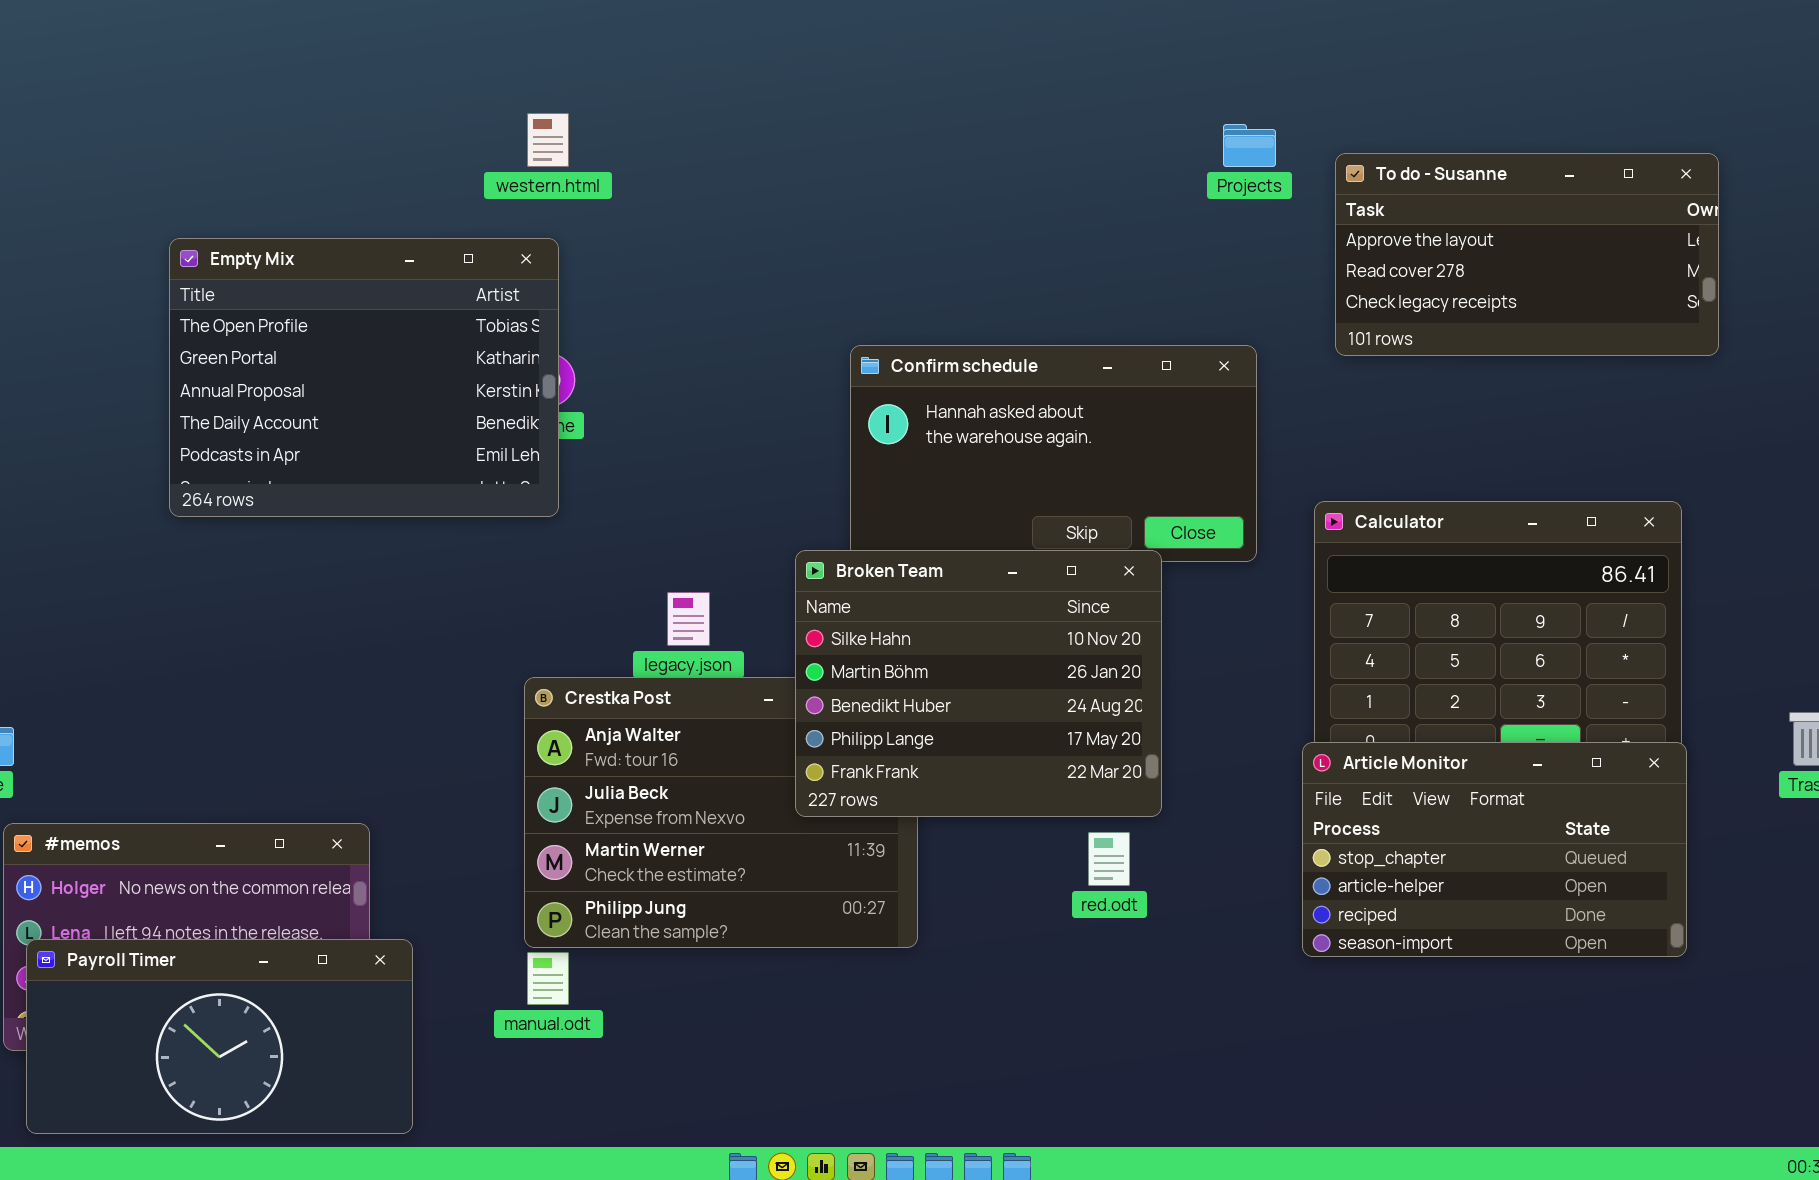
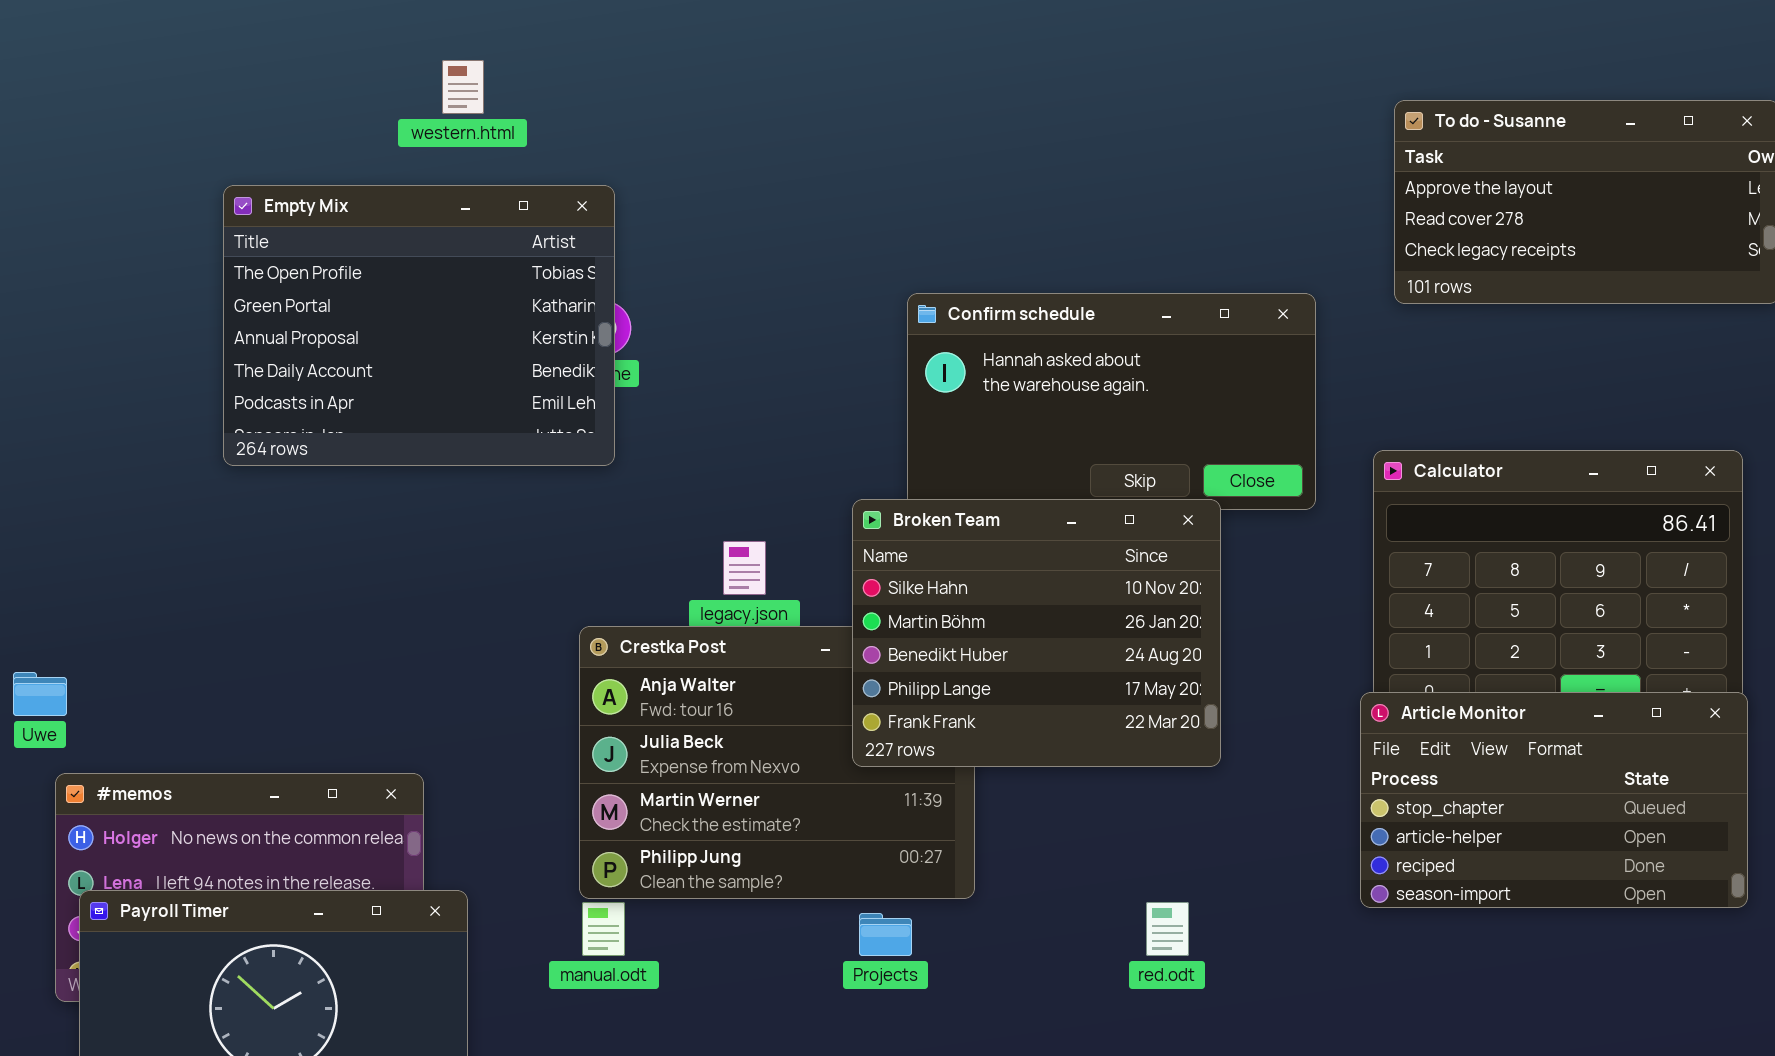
western.html: [527,113,569,167] -> [442,60,484,114], moved
Projects: [1223,124,1276,167] -> [859,913,912,956], moved
red.odt: [1088,832,1130,886] -> [1146,902,1189,956], moved

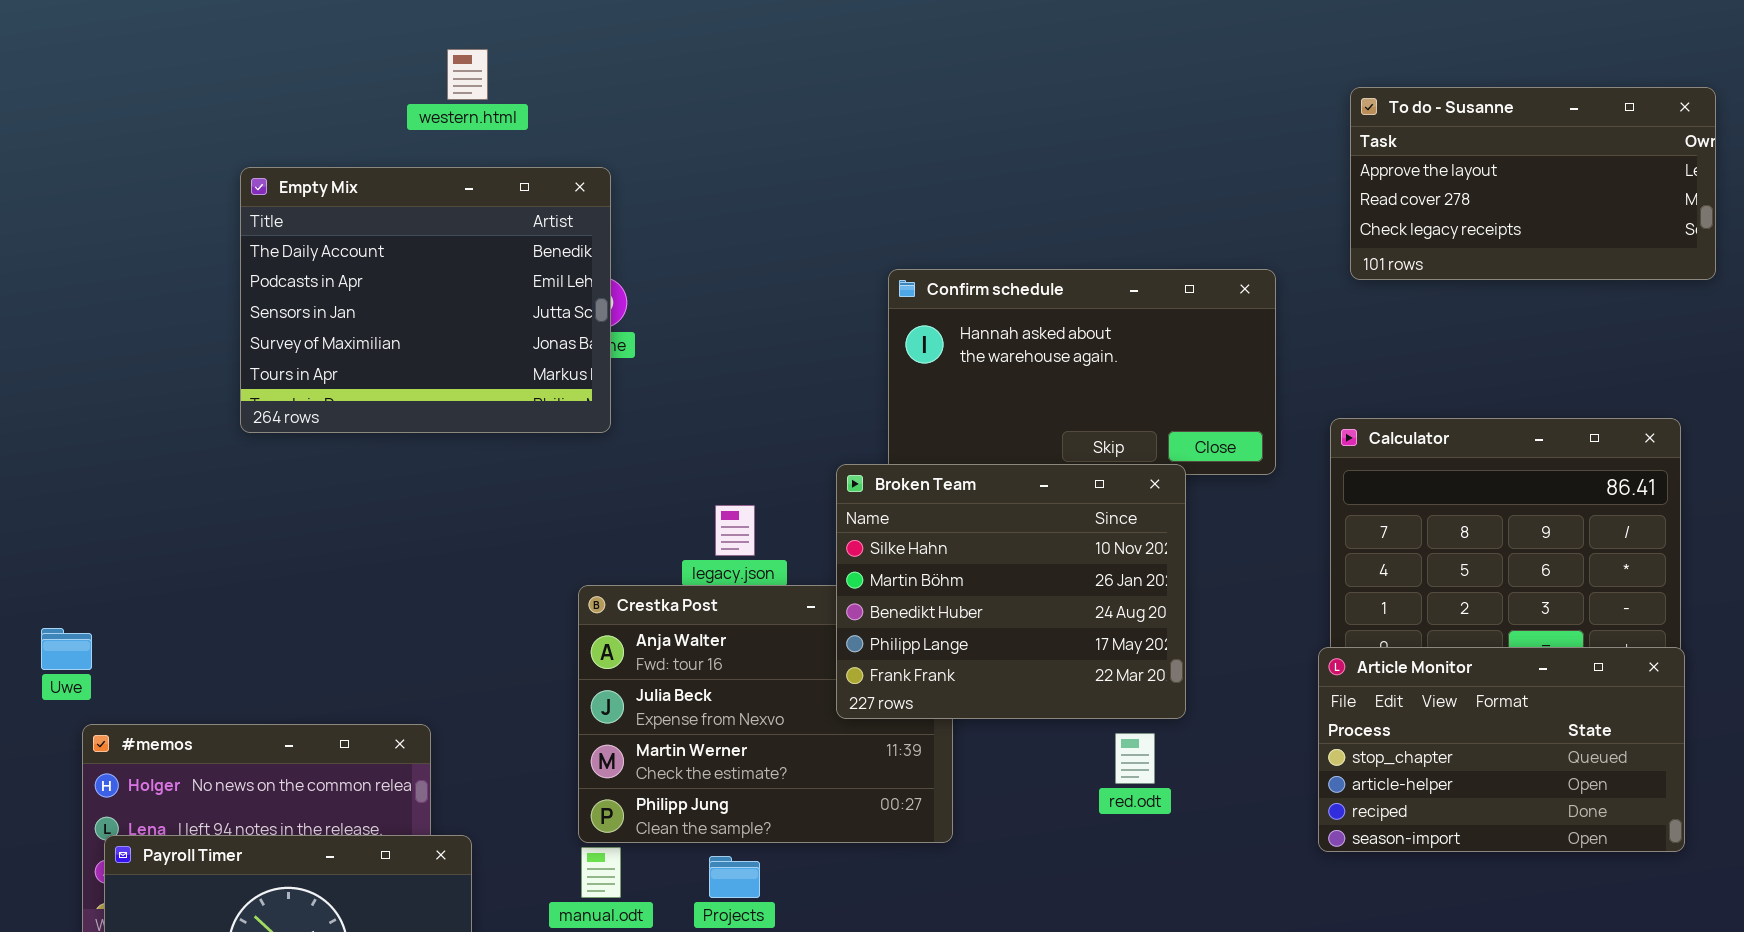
Empty Mix: [223,185,615,466] -> [240,167,611,433], scrolled down 3 rows
red.odt: [1146,902,1189,956] -> [1115,733,1155,784], moved
Projects: [859,913,912,956] -> [709,856,760,898], moved

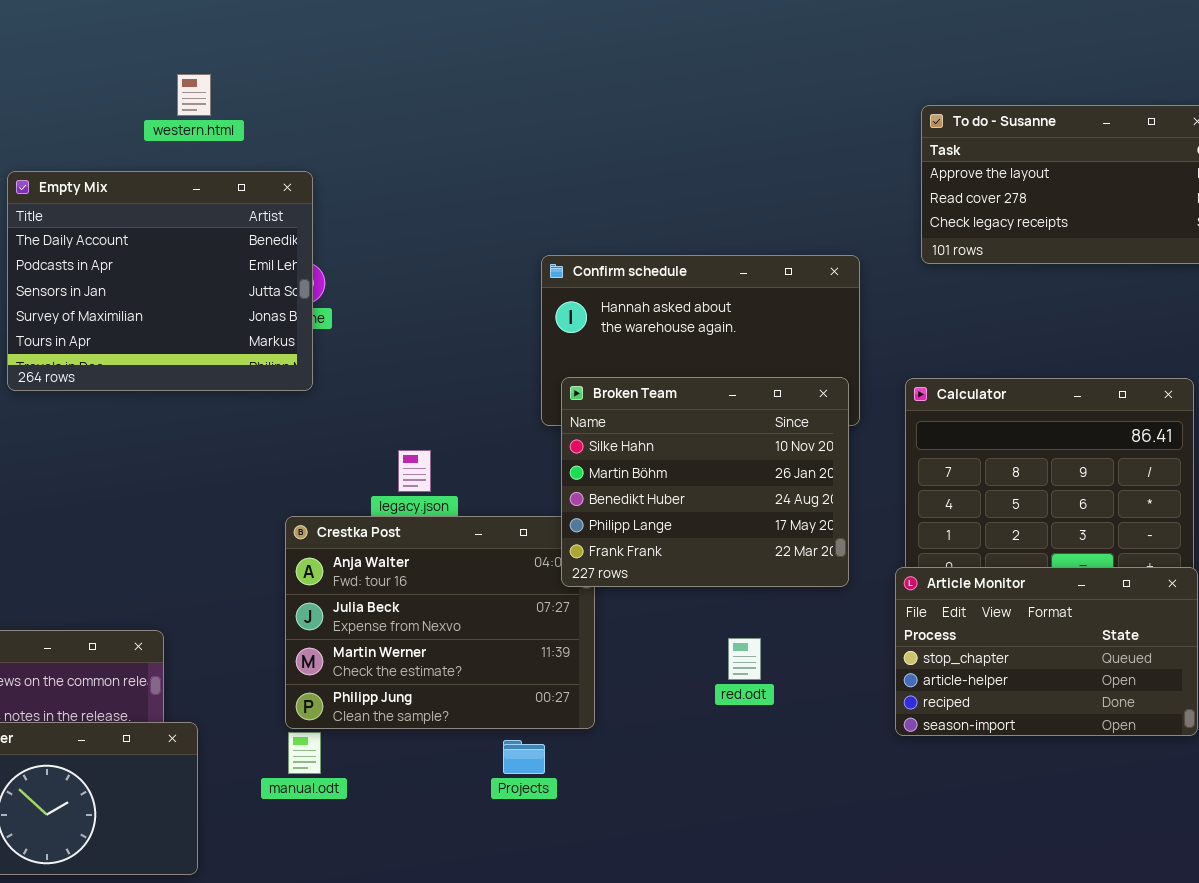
Broken Team: [836,464,1186,719] -> [561,377,849,587], moved
Projects: [709,856,760,898] -> [503,740,545,774], moved

